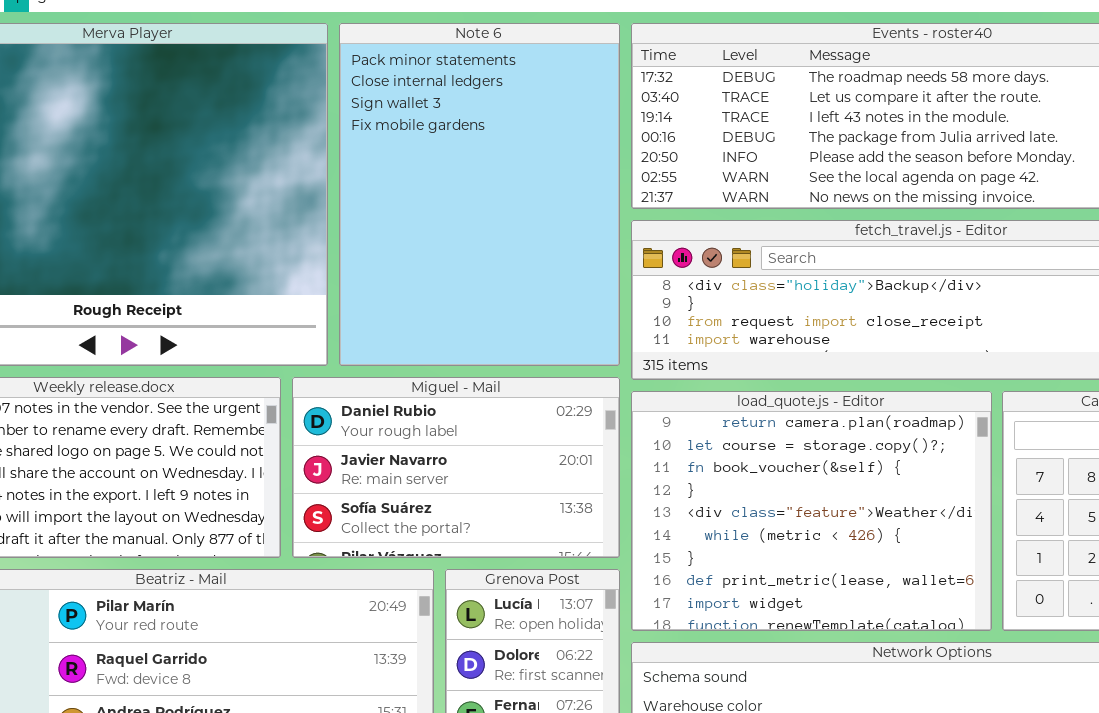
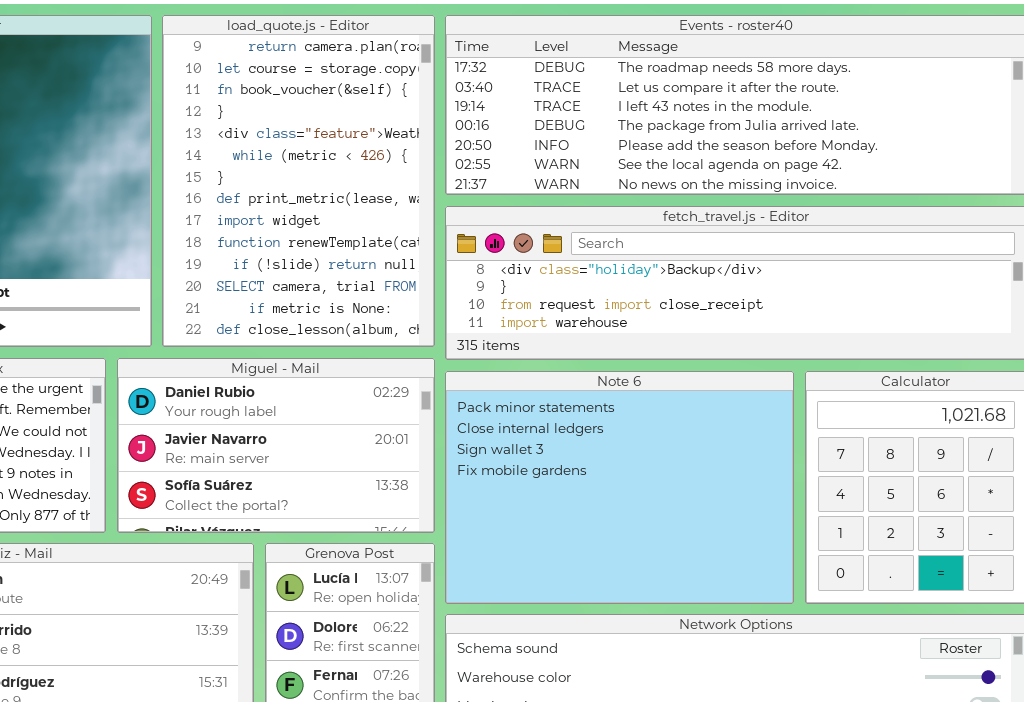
Note 6: [339,23,620,366] -> [445,371,794,604], moved, resized
load_quote.js - Editor: [631,391,992,631] -> [162,15,435,347], moved, resized

